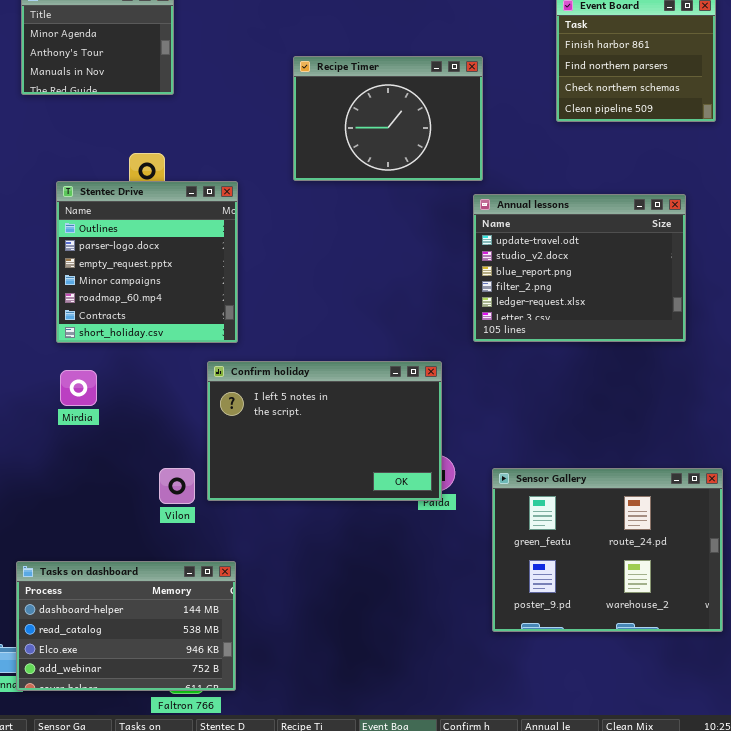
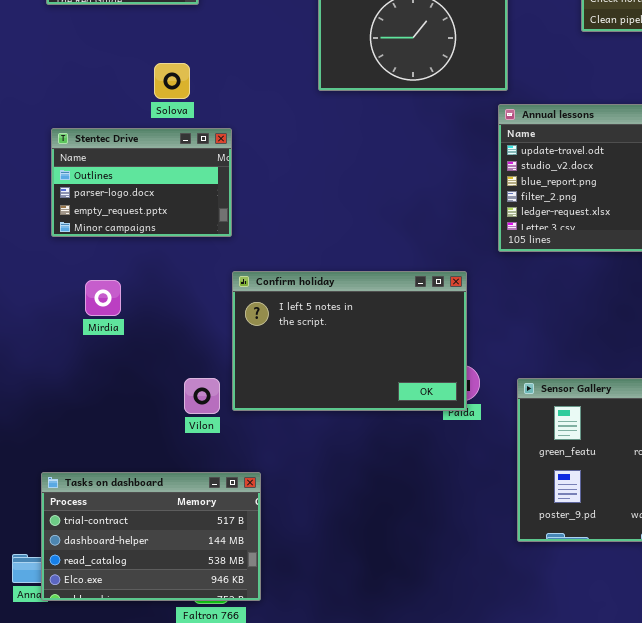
Stentec Drive: [56,181,238,343] -> [51,128,232,237], moved, resized
Tasks on dashboard: [16,561,236,691] -> [41,472,261,601], scrolled up 1 row

